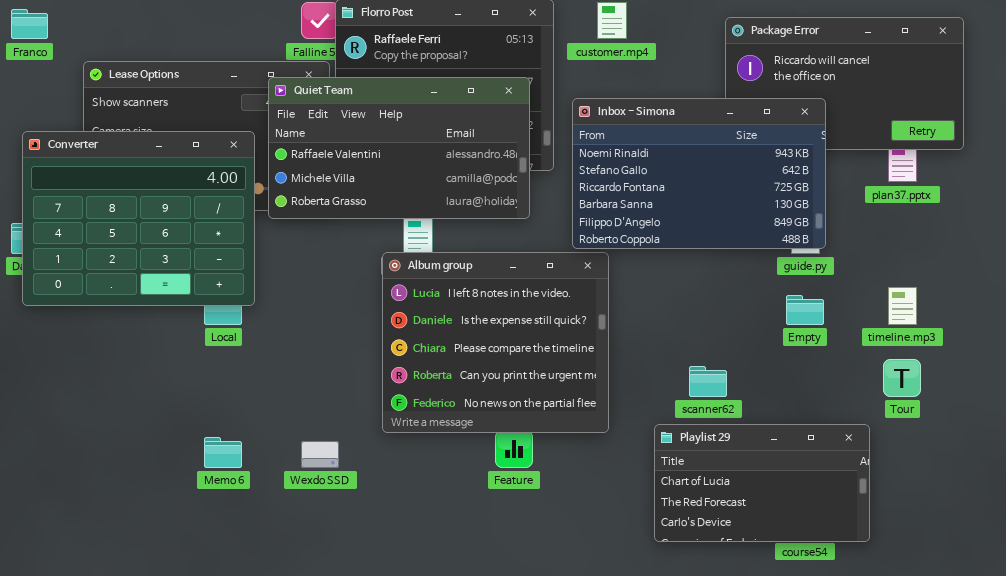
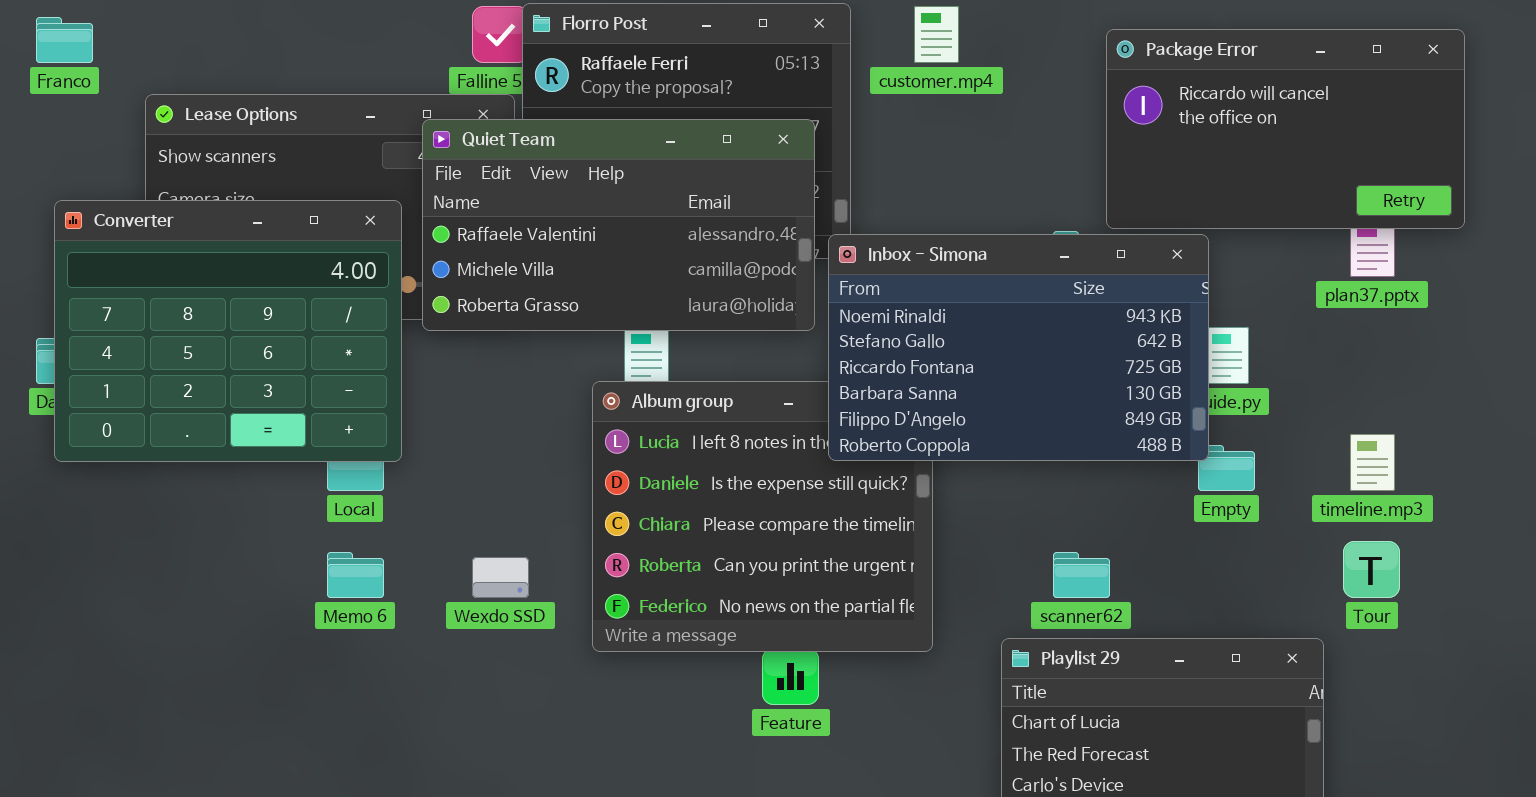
Inbox - Simona: [572,98,826,249] -> [828,234,1209,461], moved
Memo 6: [204,437,242,468] -> [327,552,384,598], moved
Wexdo SSD: [301,441,339,468] -> [472,557,529,598], moved

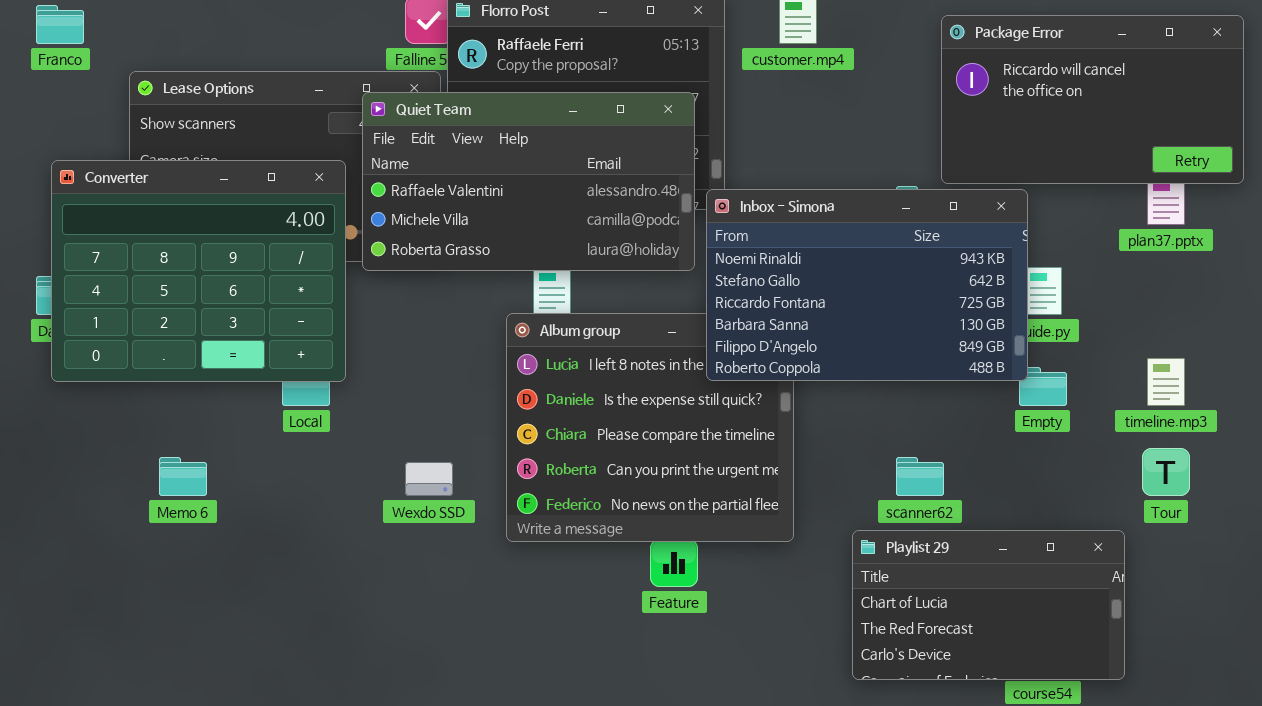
Memo 6: [327,552,384,598] -> [159,457,207,496], moved

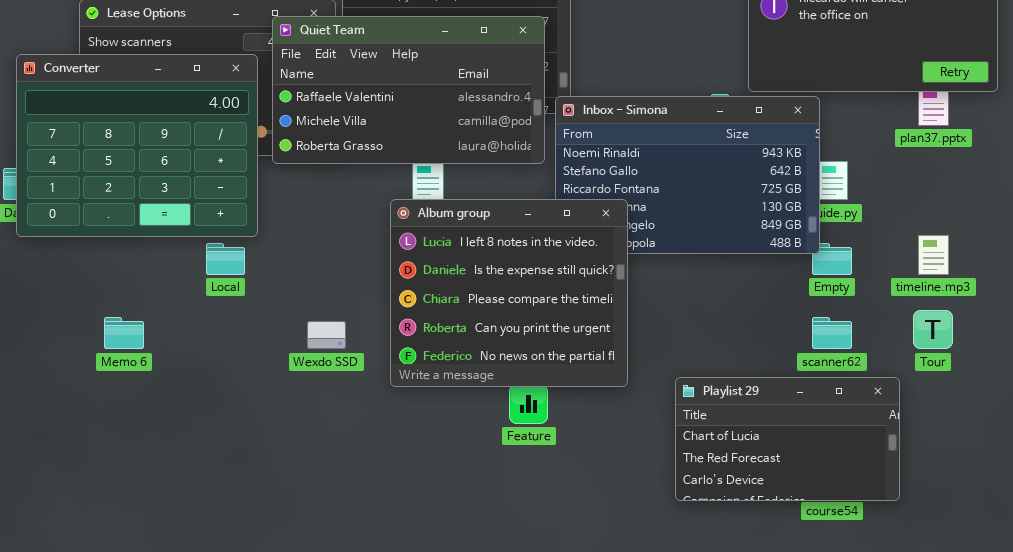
Converter: [51,160,346,382] -> [16,54,258,237], moved
Album group: [506,313,794,542] -> [390,199,628,387], raised
scanner62: [896,457,944,496] -> [812,317,852,349], moved

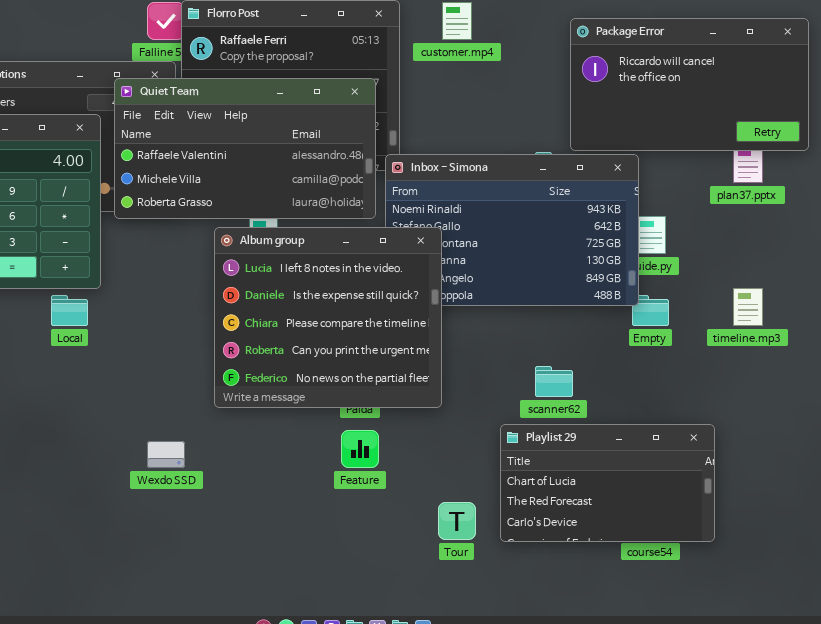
Album group: [390,199,628,387] -> [214,227,442,408], moved
Tour: [913,310,953,349] -> [438,502,476,540], moved
scanner62: [812,317,852,349] -> [535,366,573,397], moved
Wexdo SSD: [307,321,346,349] -> [147,441,185,468], moved

